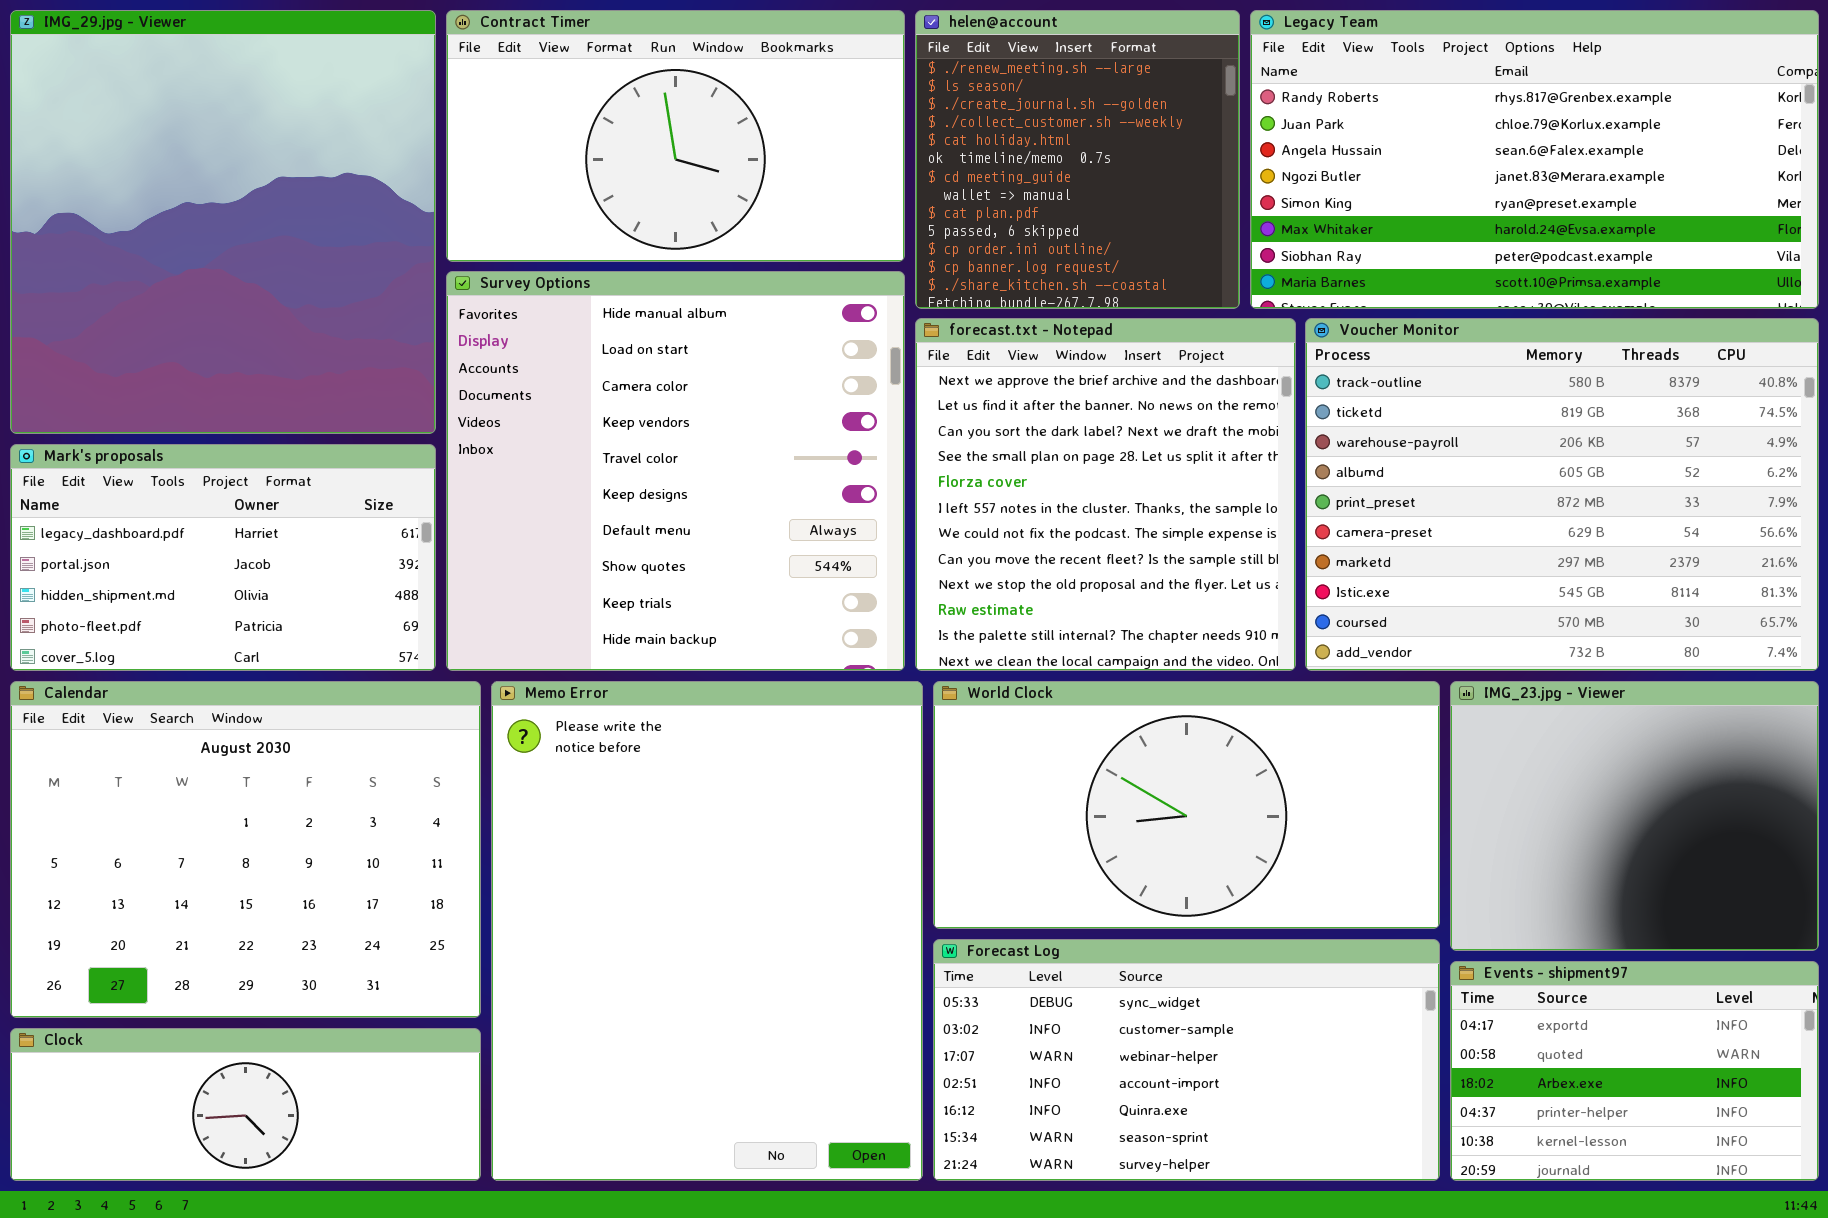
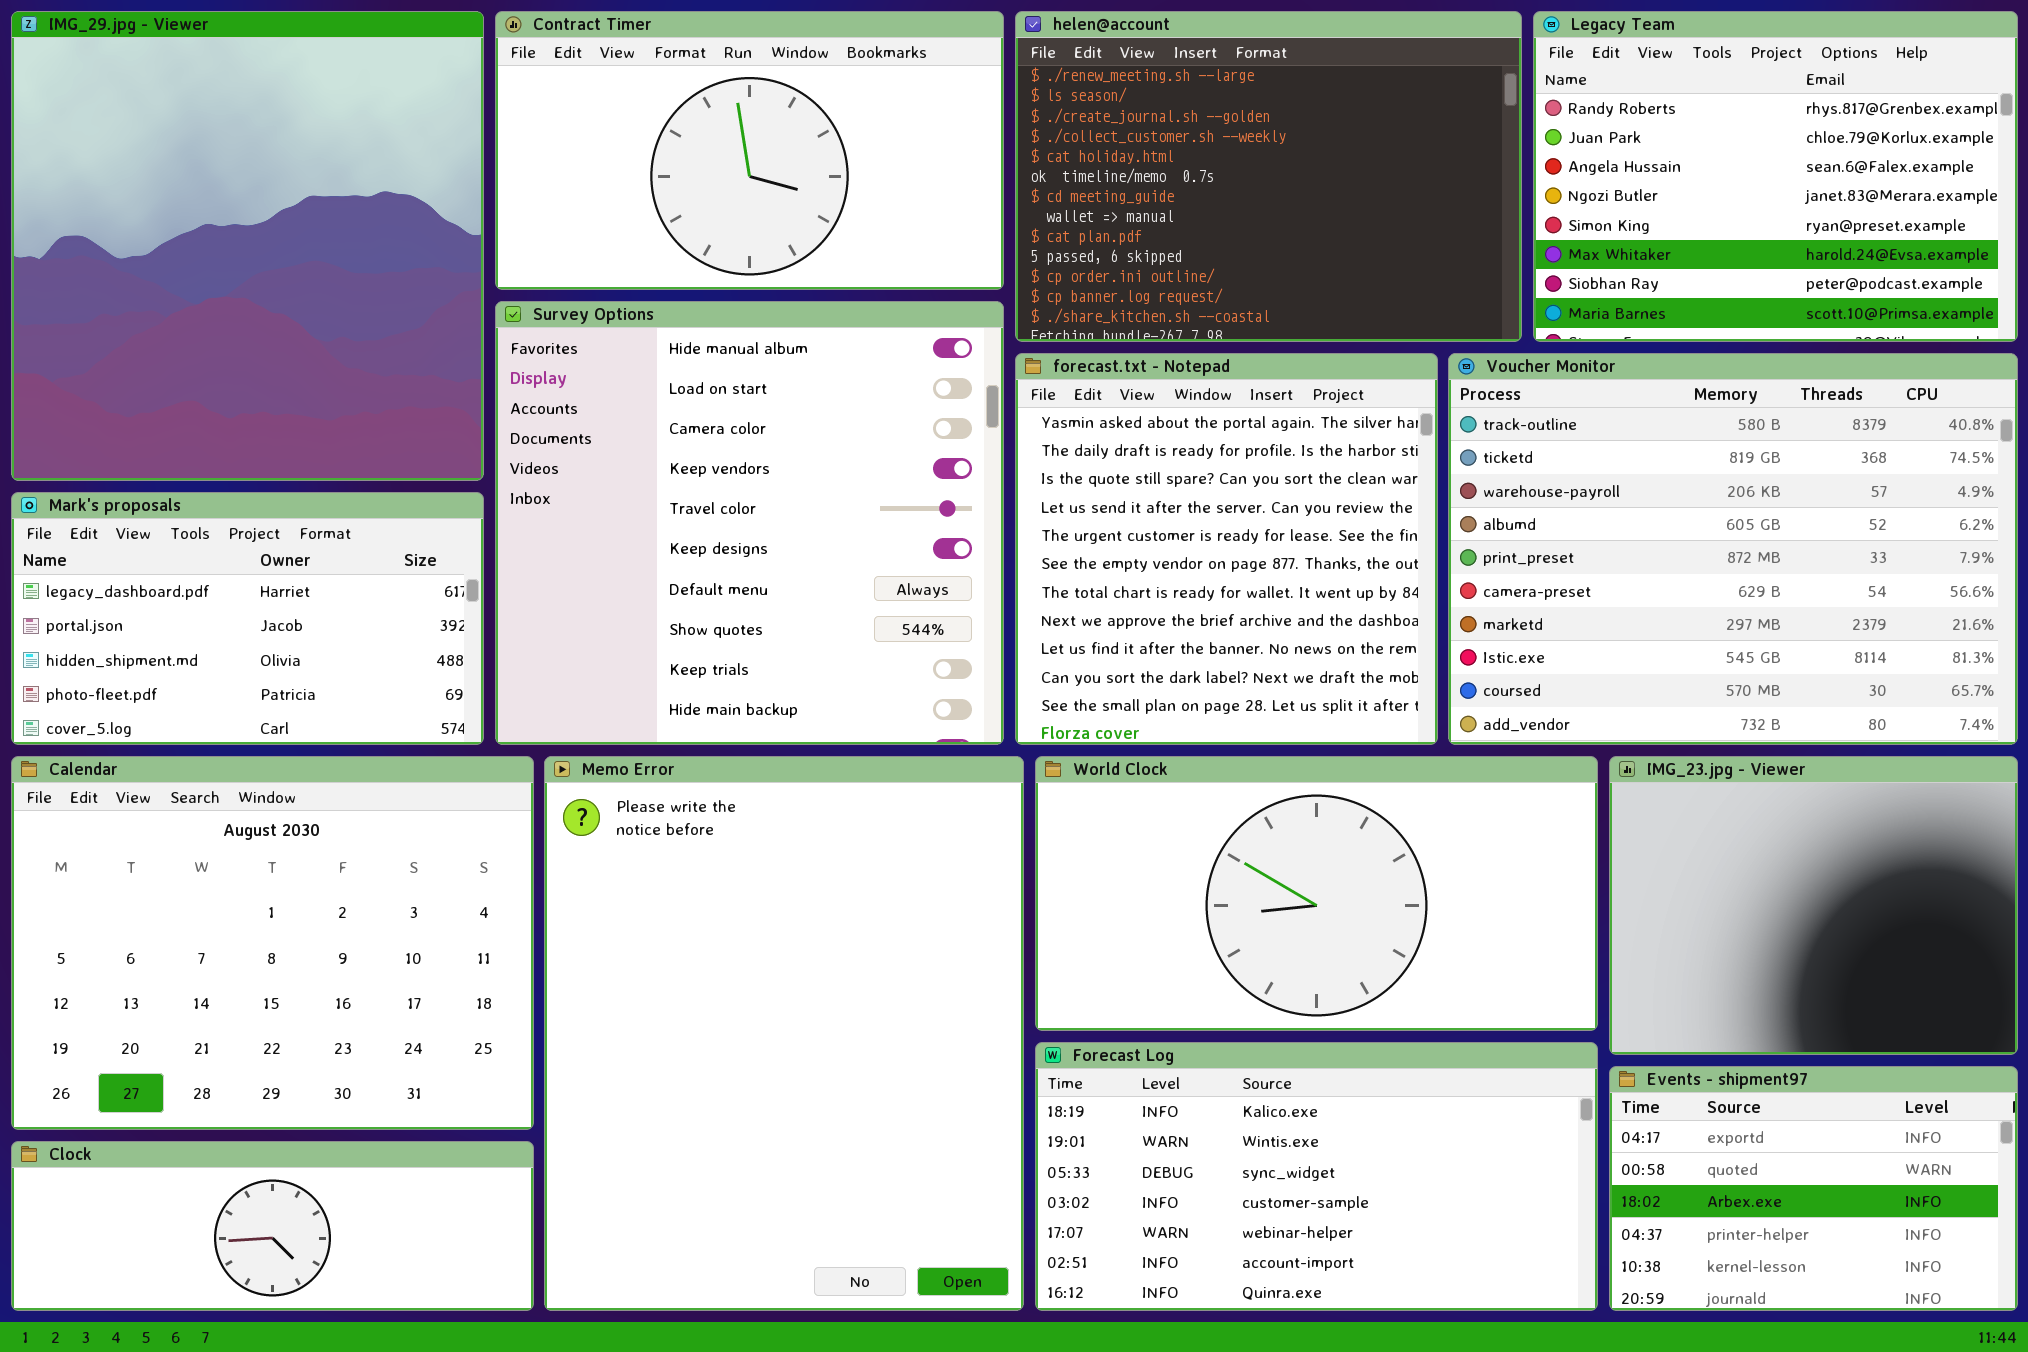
helen@account: [915,10,1240,309] -> [1015,11,1522,342], resized
Legacy Team: [1250,10,1819,309] -> [1533,11,2018,342], resized
forecast.txt - Notepad: [915,318,1296,671] -> [1015,353,1438,745], scrolled up 7 rows
Forecast Log: [933,939,1440,1181] -> [1035,1042,1598,1311], scrolled up 2 rows

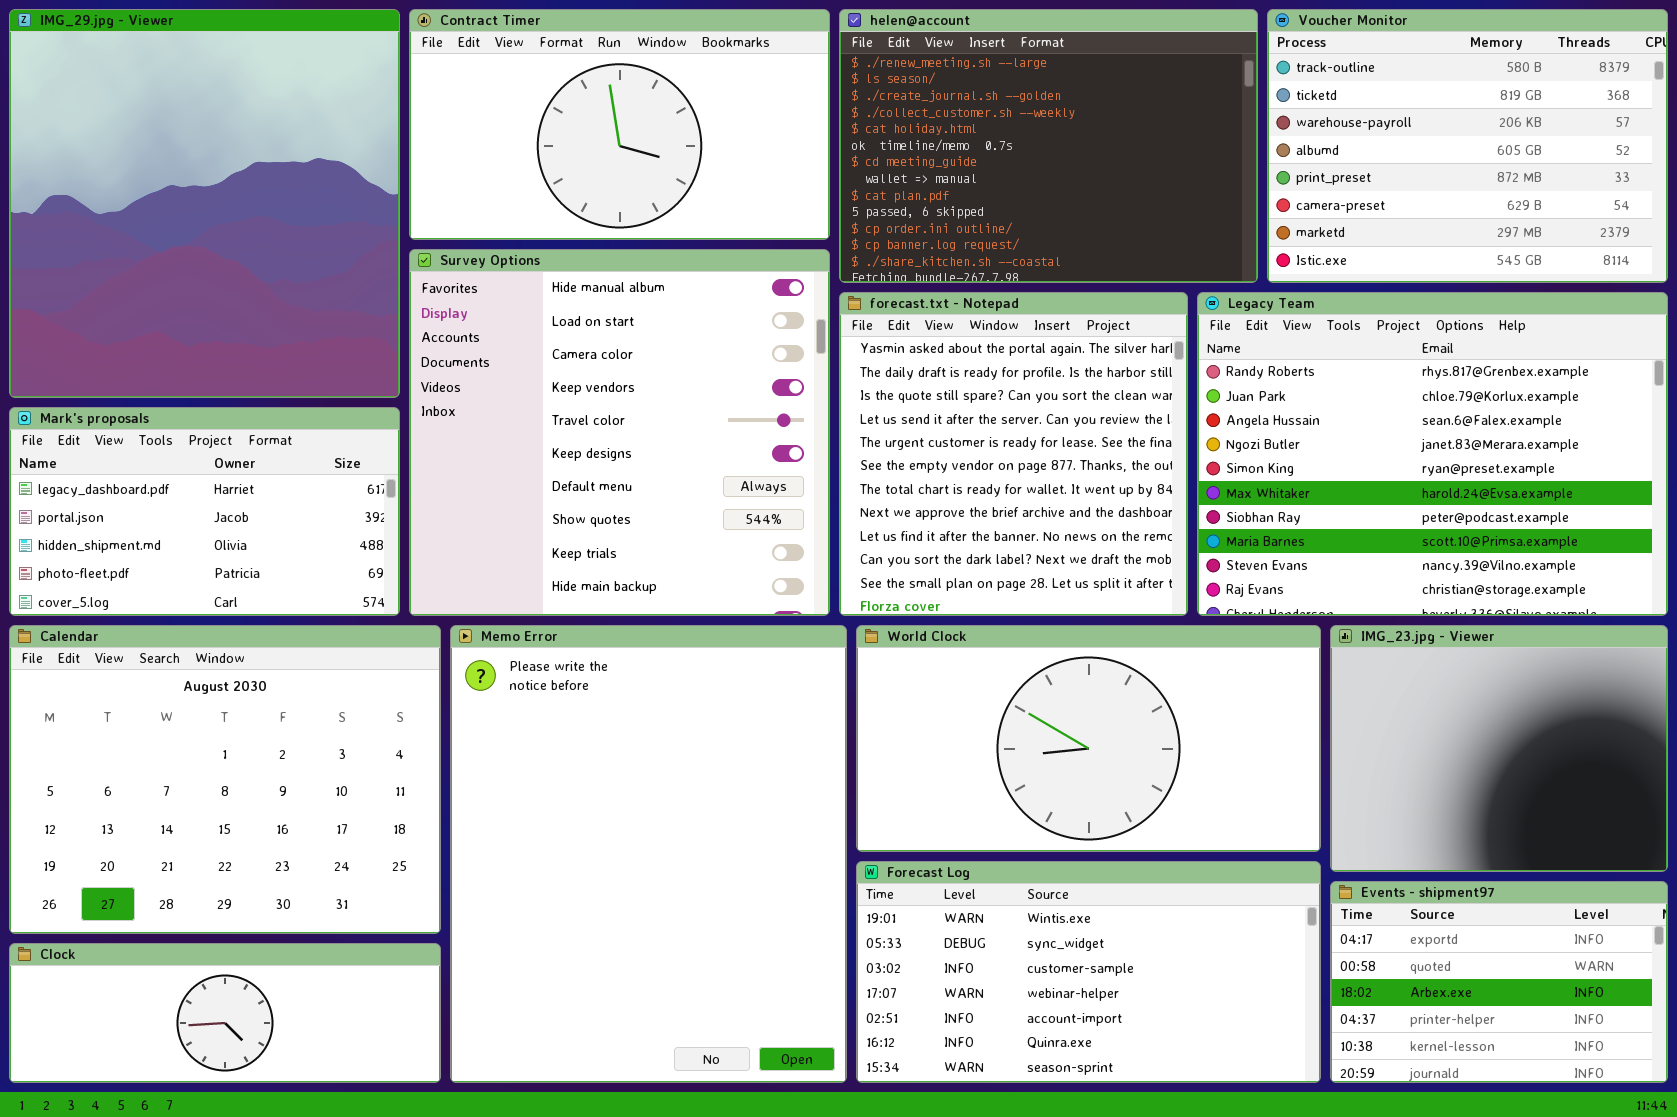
Legacy Team: [1533,11,2018,342] -> [1197,292,1668,616], moved, resized
Voucher Monitor: [1448,353,2018,745] -> [1267,9,1668,283], moved, resized
Forecast Log: [1035,1042,1598,1311] -> [856,861,1321,1083], scrolled down 1 row

